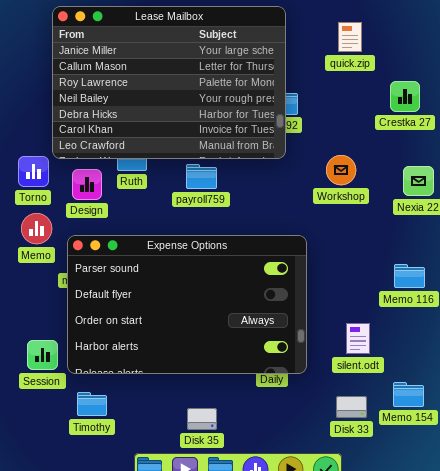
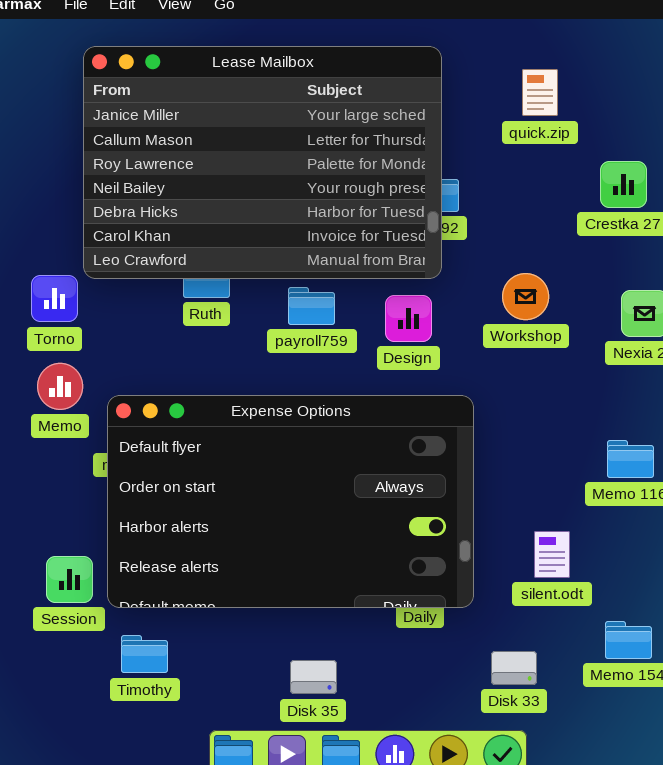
Design: [72,169,102,200] -> [385,295,432,342], moved
Expense Options: [67,235,307,374] -> [107,395,474,608], scrolled down 1 row
Disk 33: [336,396,367,418] -> [491,651,537,685], moved

